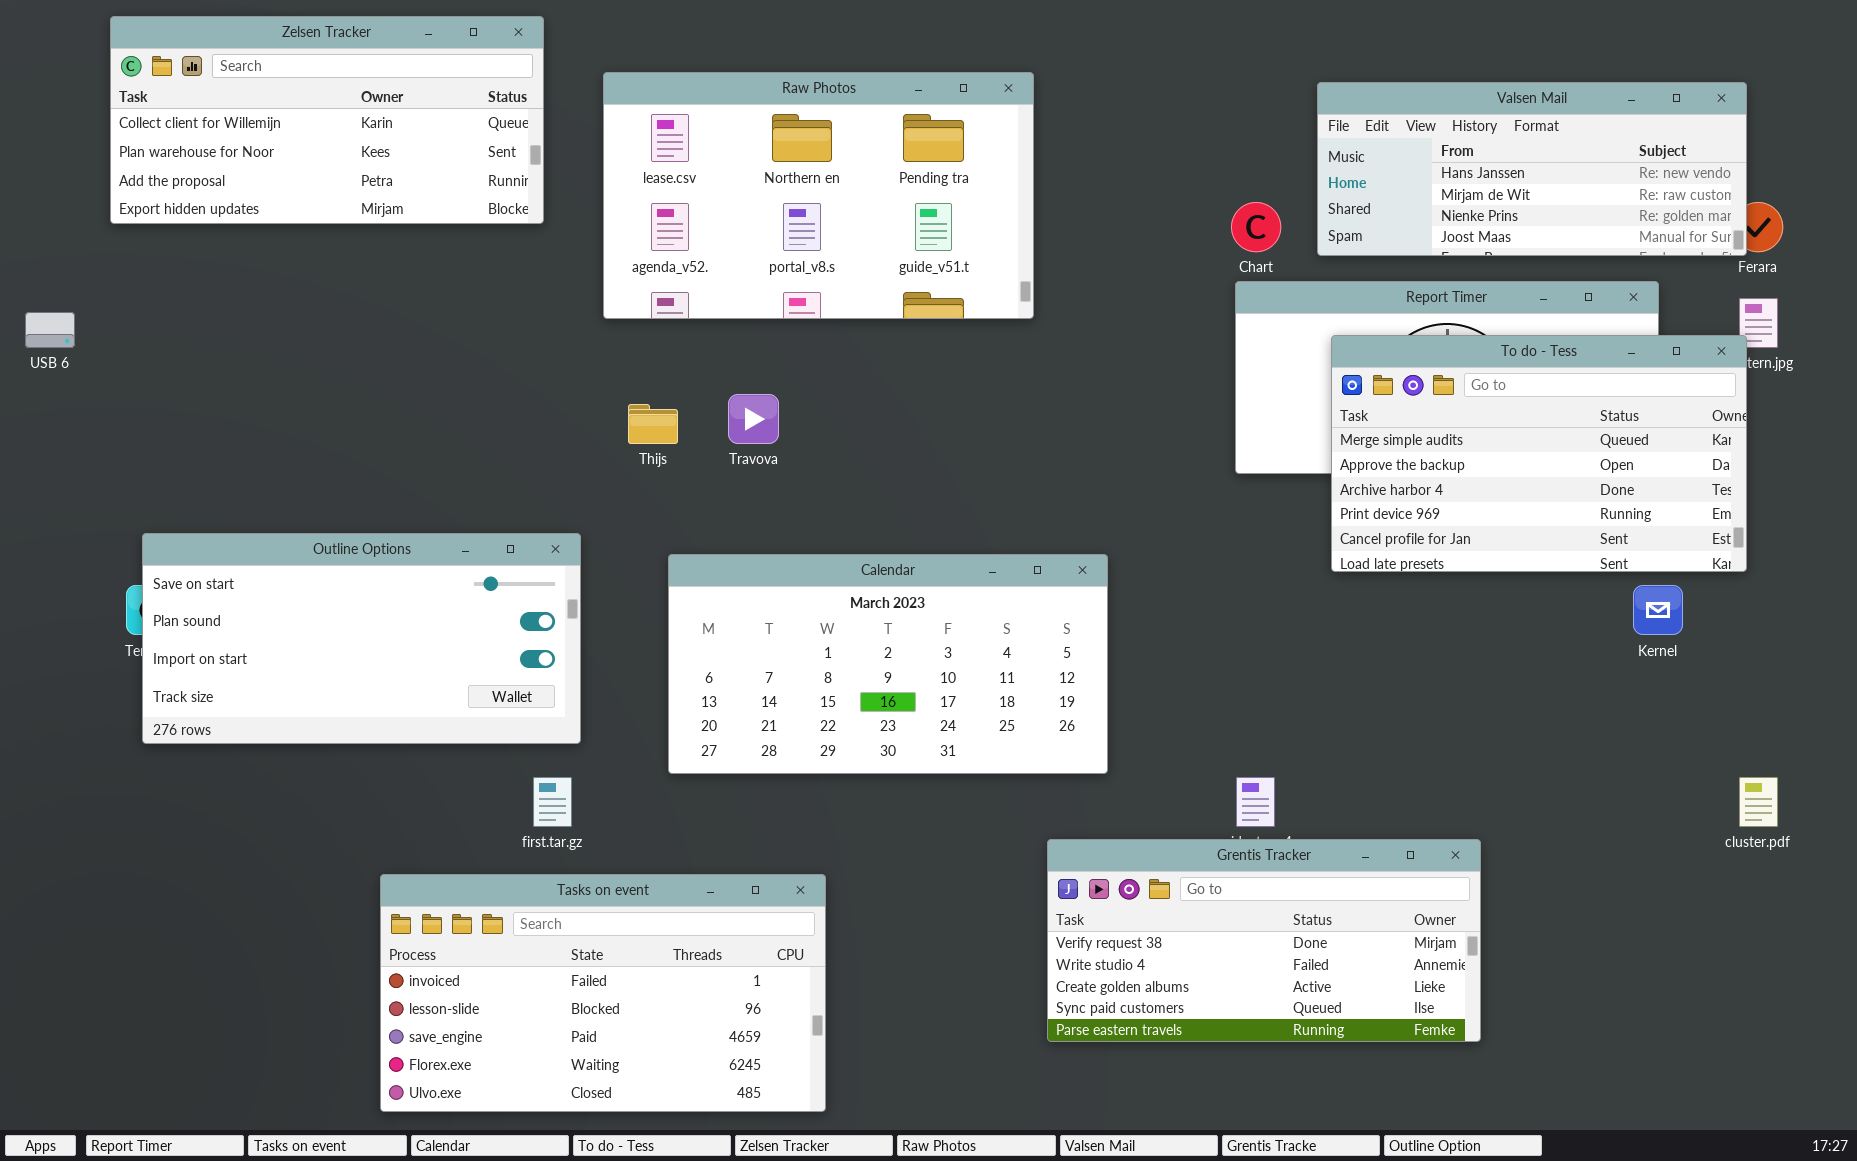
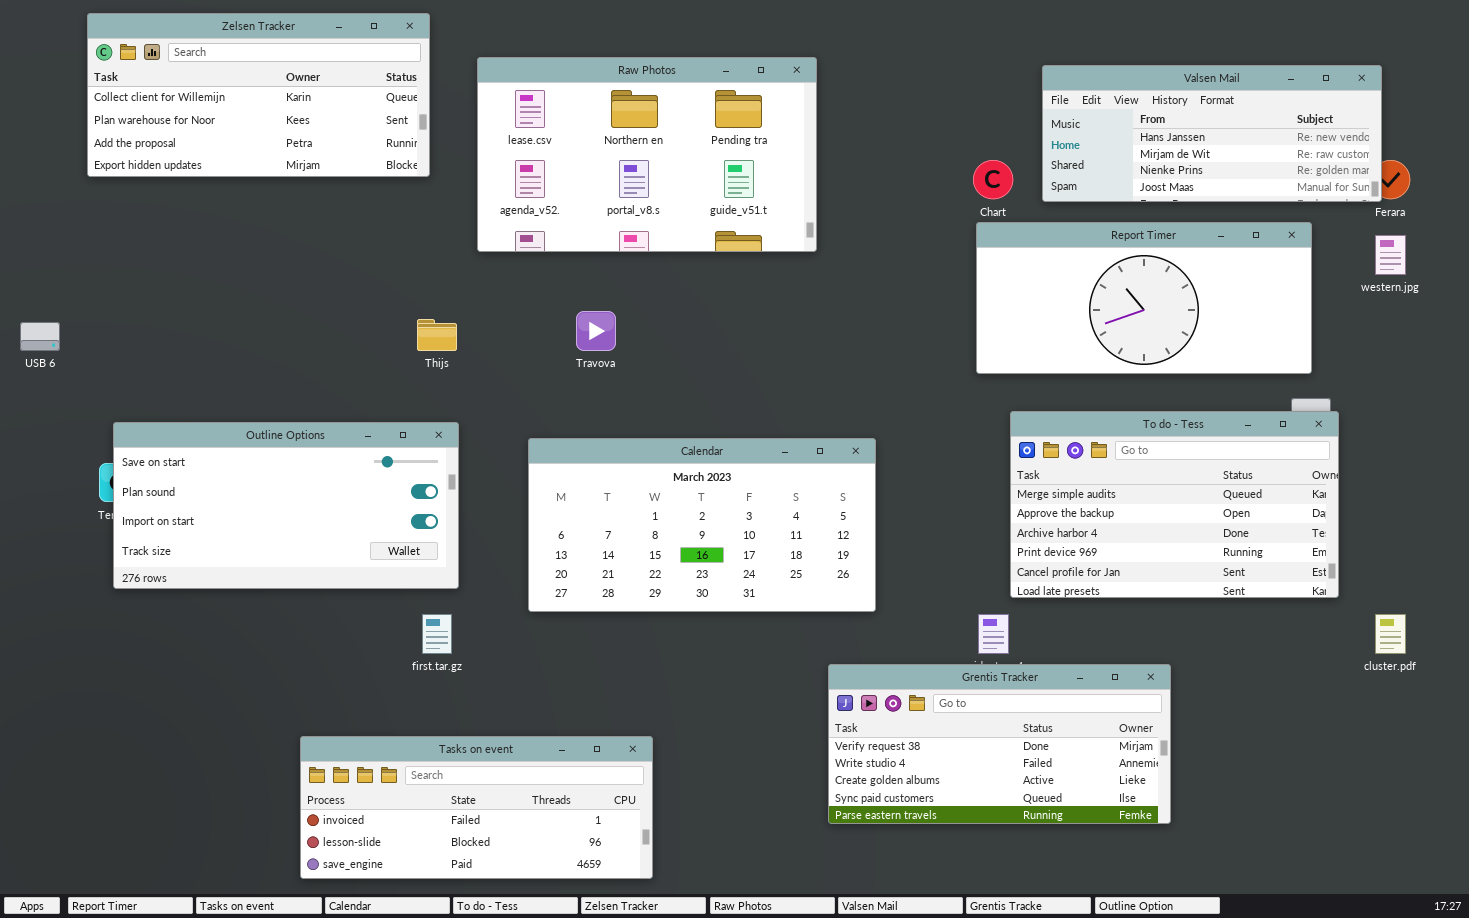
USB 6: [25,312,75,348] -> [20,322,60,351], moved
To do - Tess: [1331,335,1747,572] -> [1010,411,1339,598], moved
Thijs: [628,404,678,444] -> [417,319,457,351], moved
Tasks on event: [380,874,826,1112] -> [300,736,653,879], resized

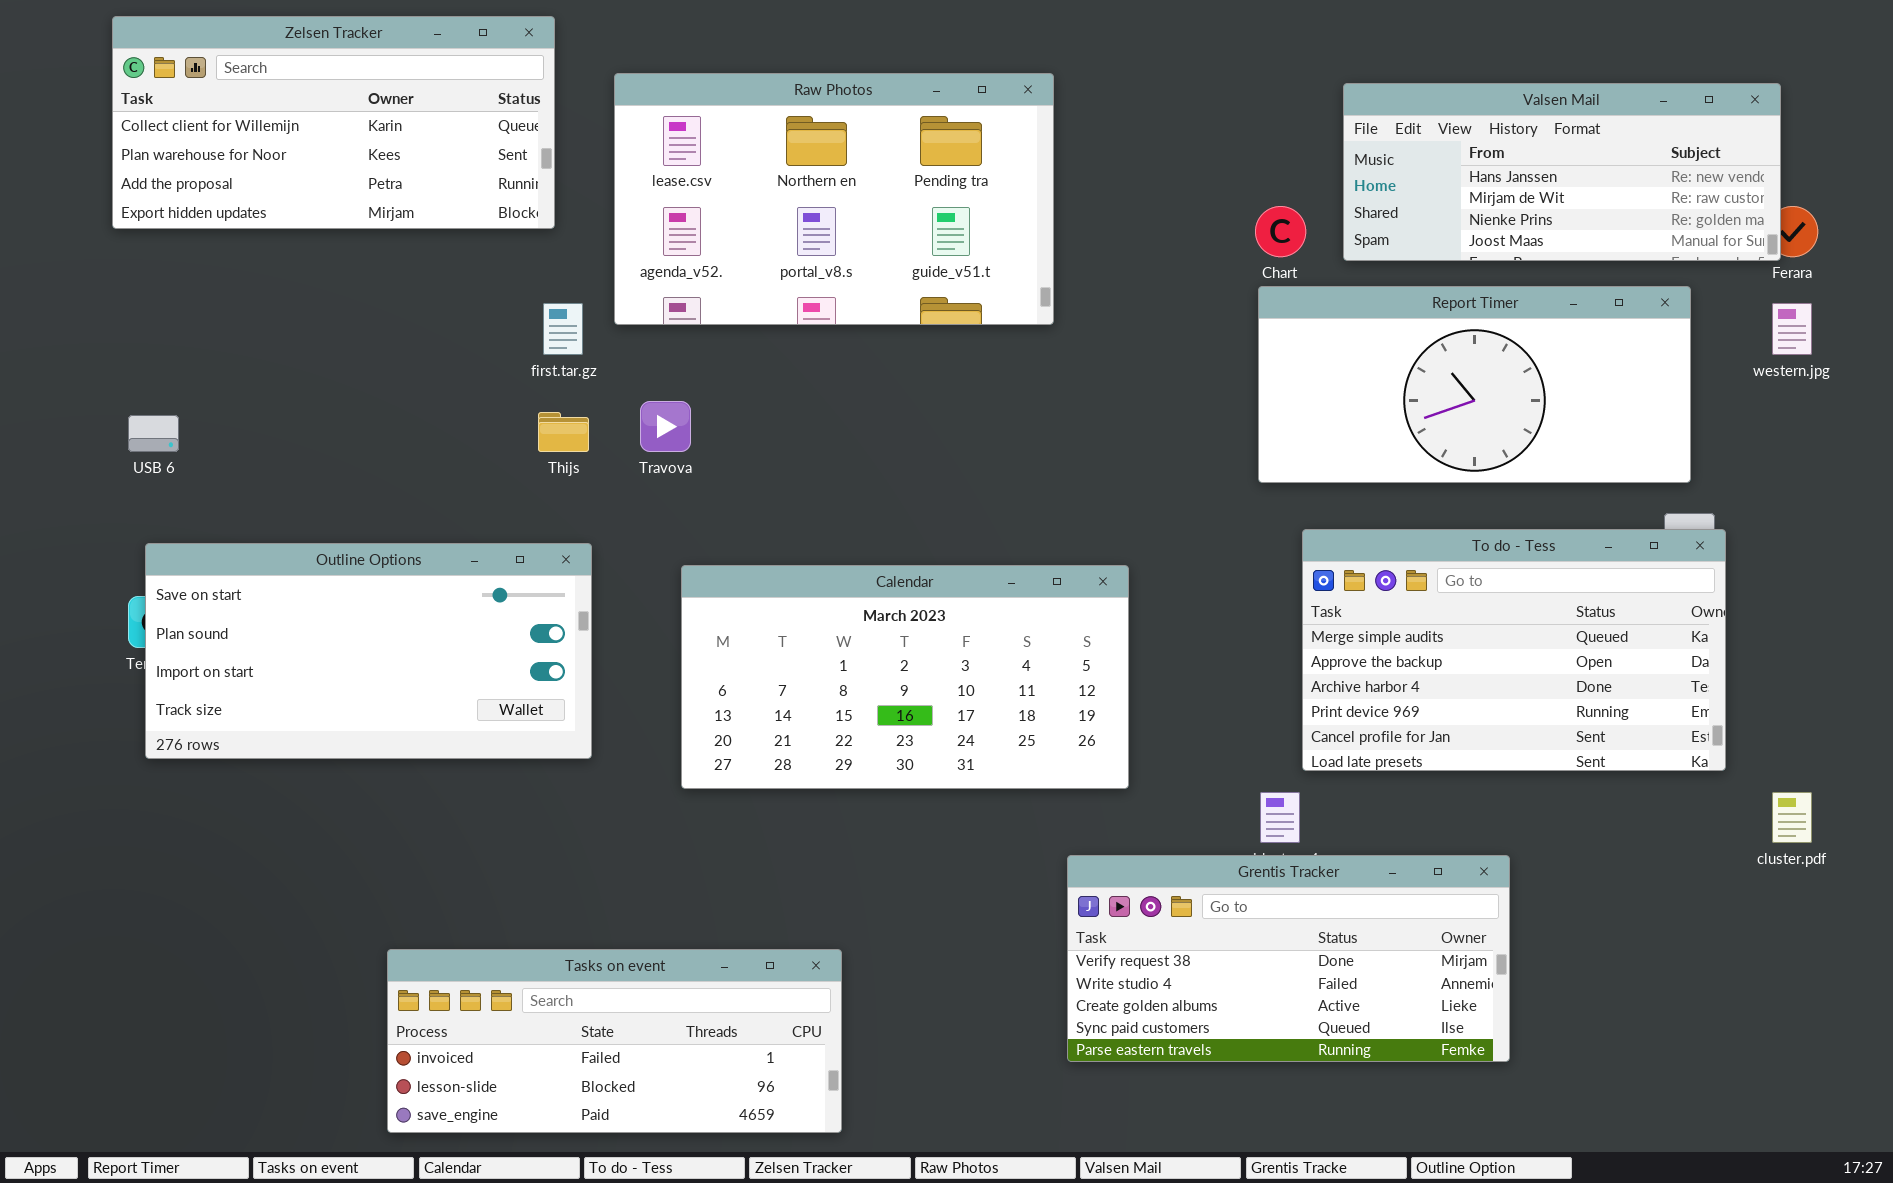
Travova: [576,311,616,351] -> [640,401,691,452], moved
USB 6: [20,322,60,351] -> [128,415,179,452], moved
first.tar.gz: [422,614,452,654] -> [543,303,583,355], moved

